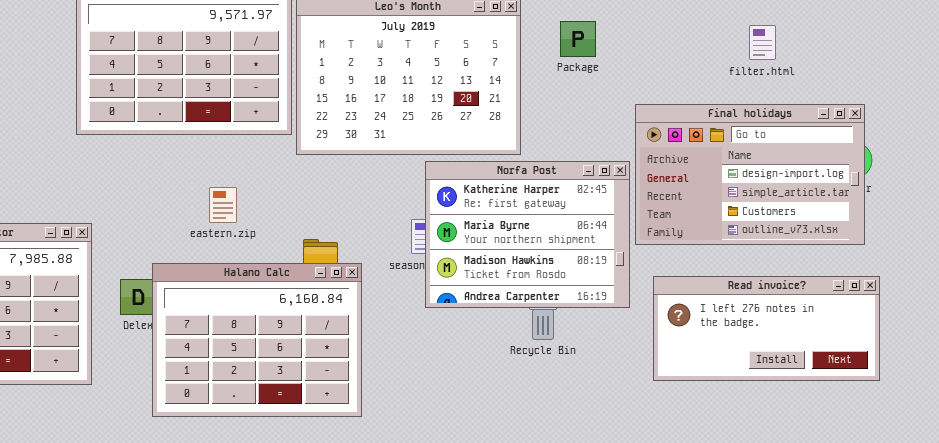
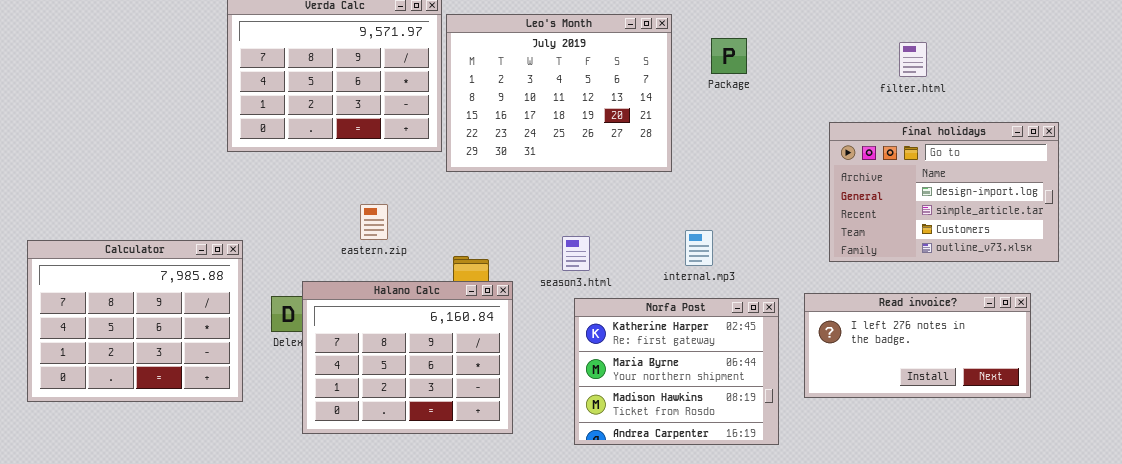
Final holidays: [635,104,865,245] -> [829,122,1059,262], moved
Norfa Post: [425,161,630,308] -> [574,298,779,445], moved

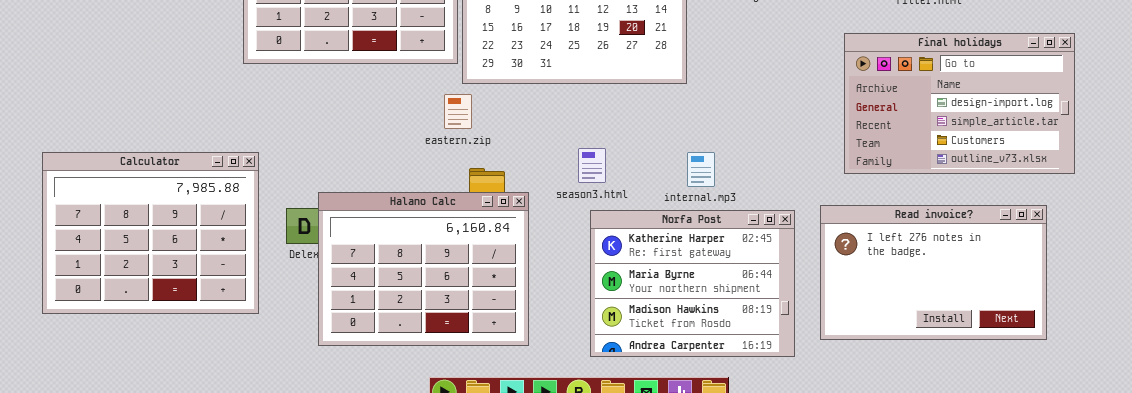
eastern.zip: [360,204,388,240] -> [444,94,472,129], moved
internal.mp3: [685,230,713,266] -> [687,152,715,187], moved
Read invoice?: [804,293,1031,398] -> [820,205,1047,340], resized

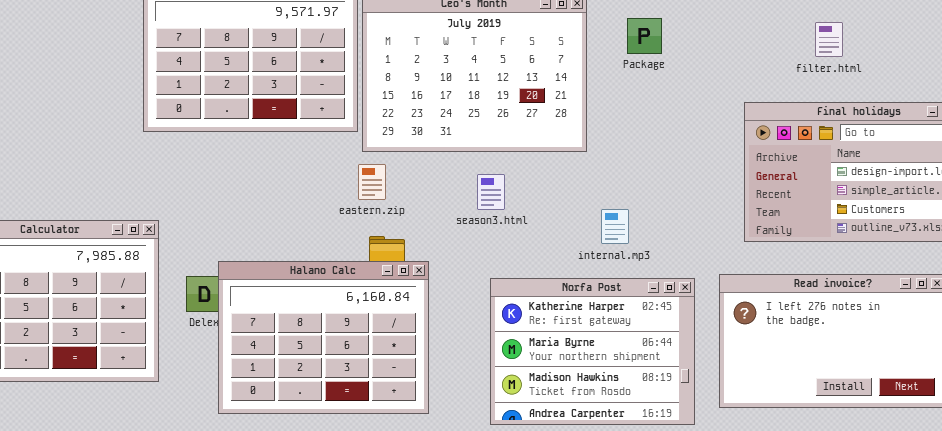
eastern.zip: [444,94,472,129] -> [358,164,386,200], moved
season3.html: [578,148,606,183] -> [477,174,505,210], moved
internal.mp3: [687,152,715,187] -> [601,209,629,244], moved

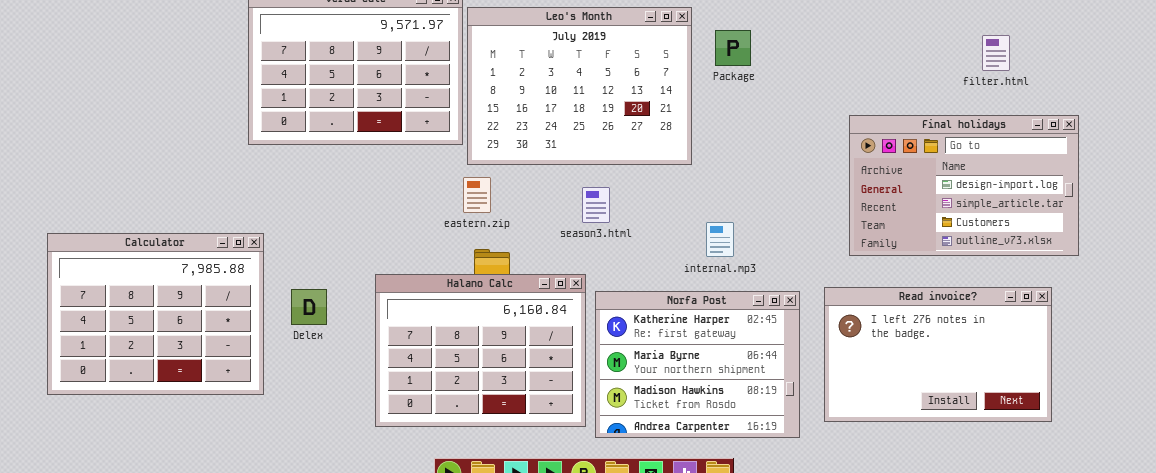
Package: [627,18,662,54] -> [715,30,751,66], moved
filter.html: [815,22,843,57] -> [982,35,1010,71], moved
Halano Calc: [218,261,429,414] -> [375,274,586,427], moved

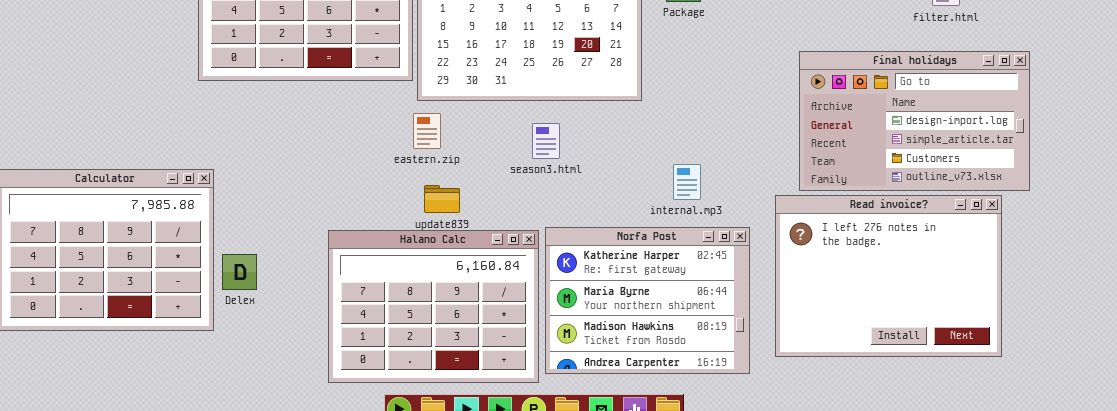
internal.mp3: [706,222,734,257] -> [673,164,701,200], moved
Halano Calc: [375,274,586,427] -> [328,230,539,383], moved
Read invoice?: [824,287,1052,422] -> [775,195,1002,357], resized
Delex: [291,289,327,325] -> [222,254,257,290], moved

